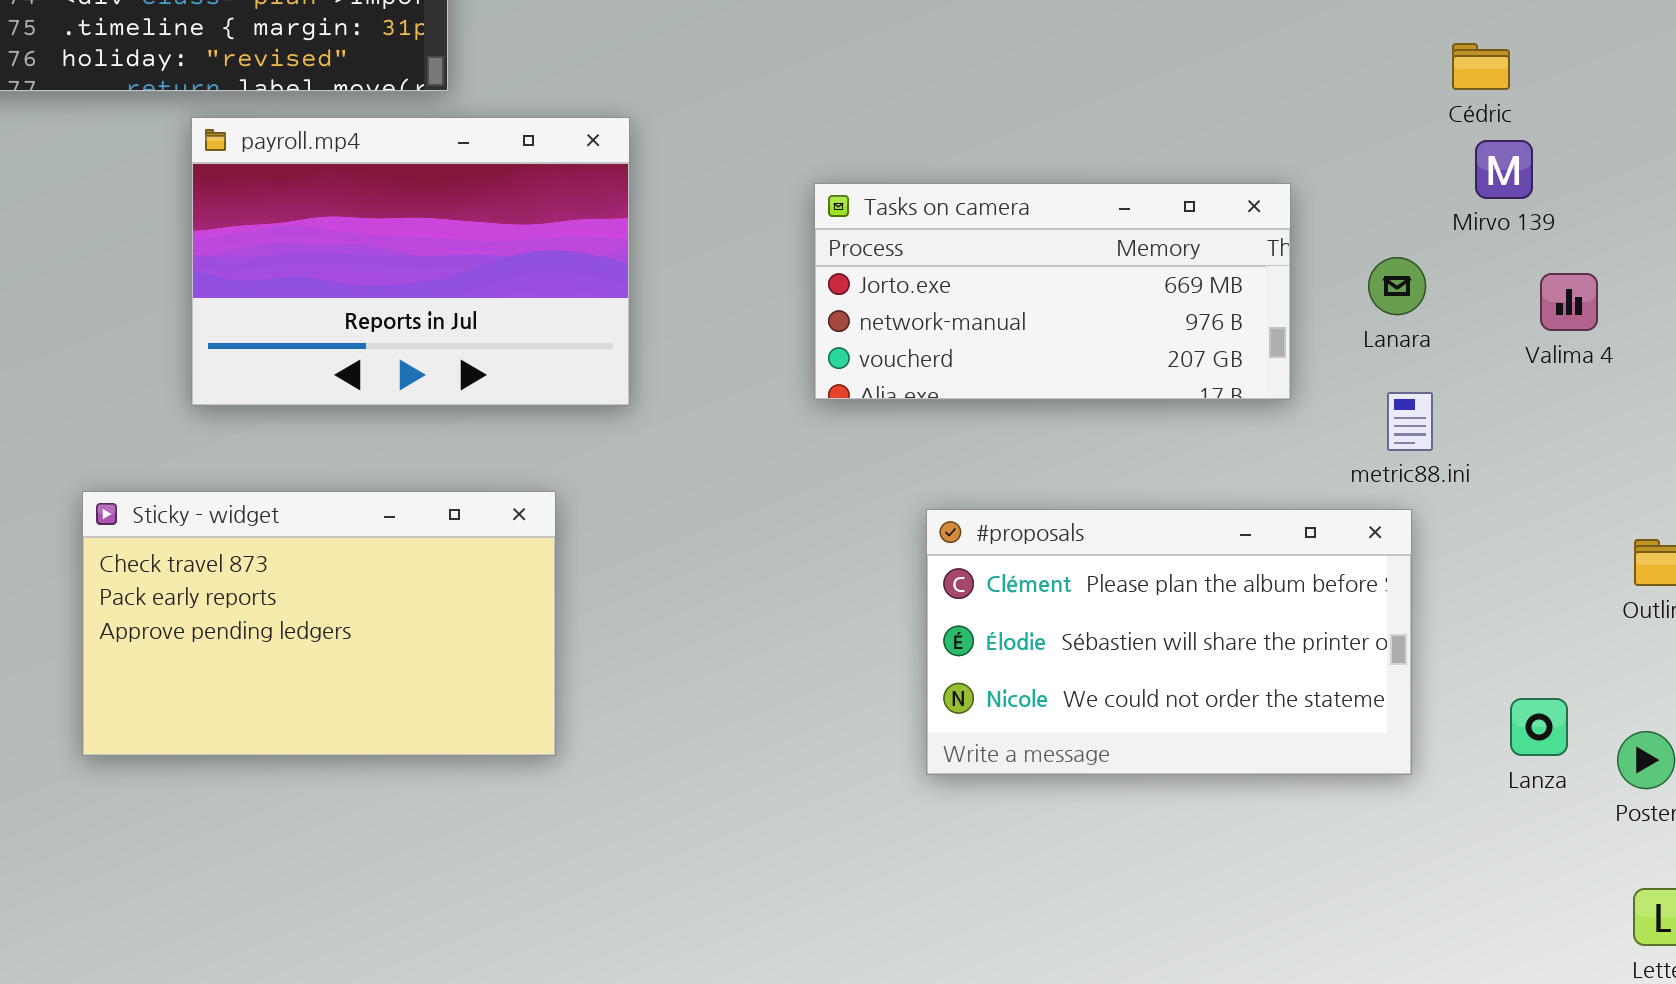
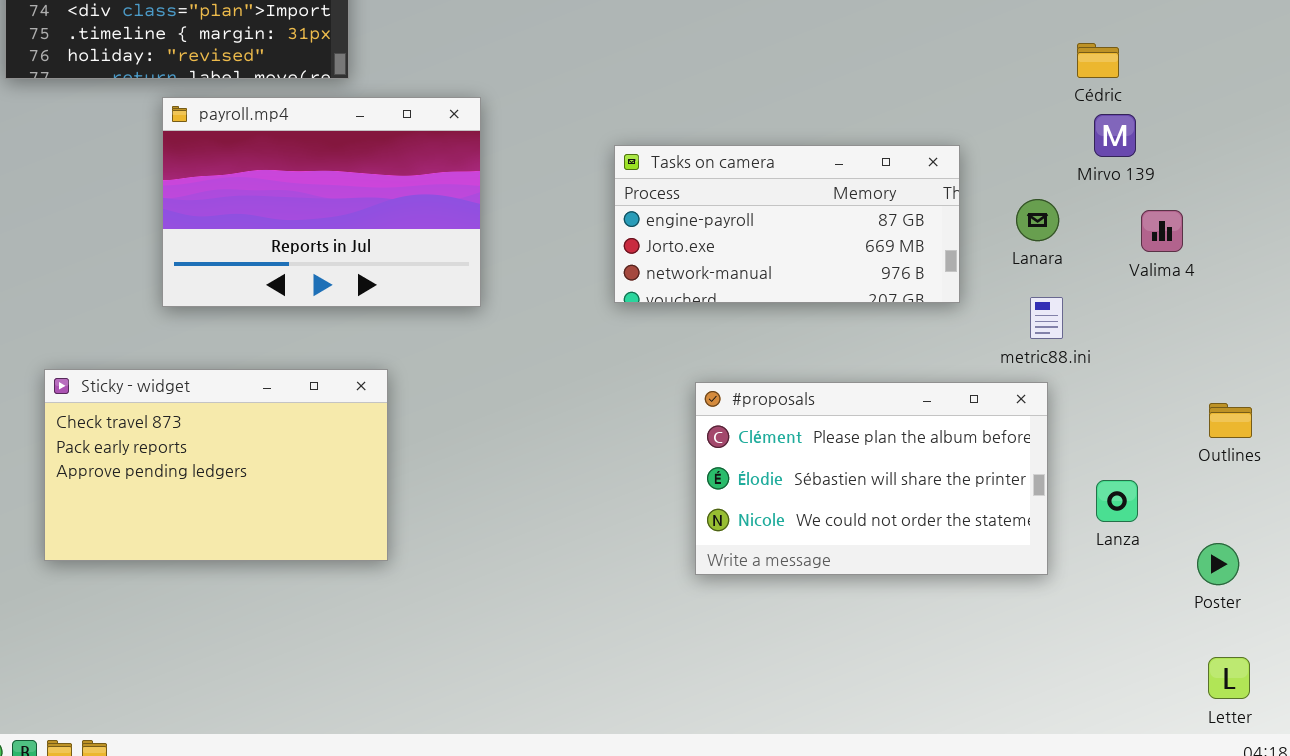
Tasks on camera: [814,183,1291,400] -> [614,145,960,303], scrolled up 1 row
Sticky - widget: [82,491,556,756] -> [44,369,388,561], moved
Lanza: [1510,698,1568,756] -> [1096,480,1138,522], moved

